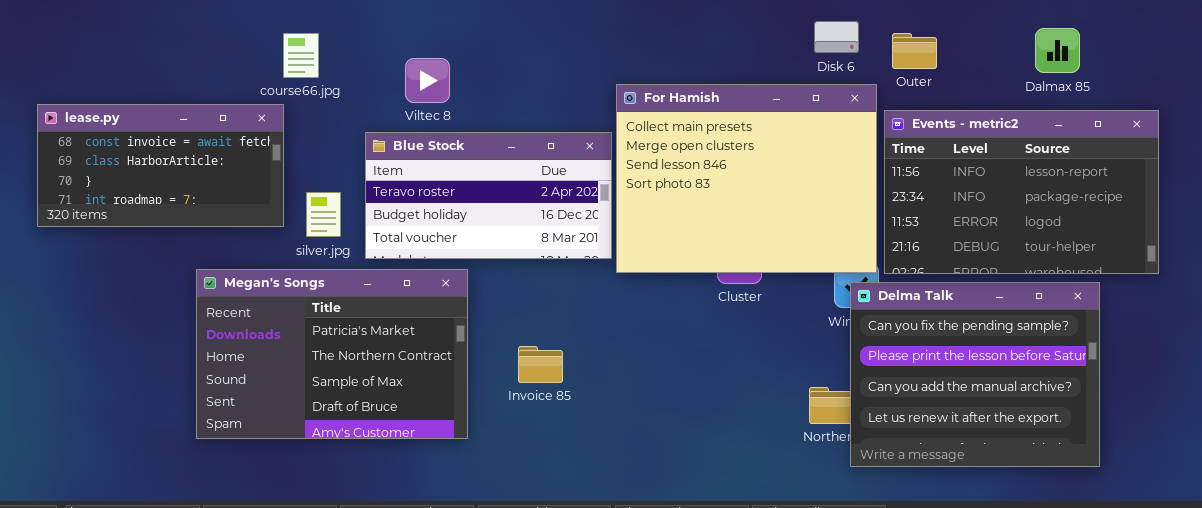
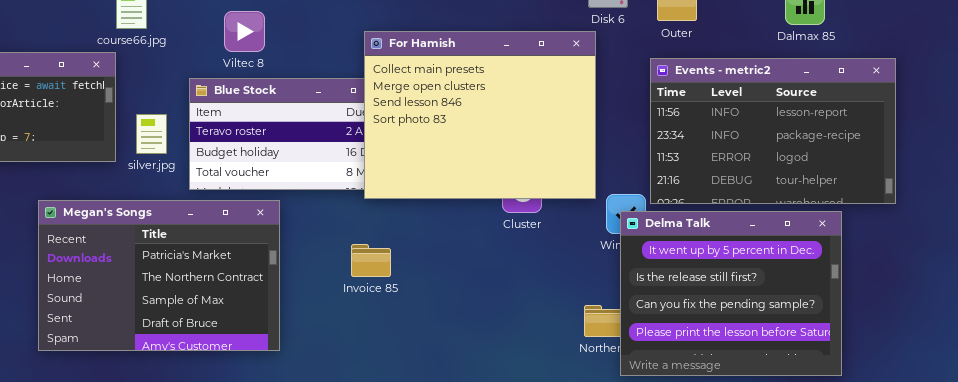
For Hamish: [616,84,877,273] -> [364,31,596,199], moved
silver.jpg: [306,192,341,237] -> [136,114,167,154], moved
Delma Talk: [850,282,1100,467] -> [620,211,842,376], scrolled up 2 rows
Invoice 85: [518,346,563,383] -> [351,244,391,277], moved

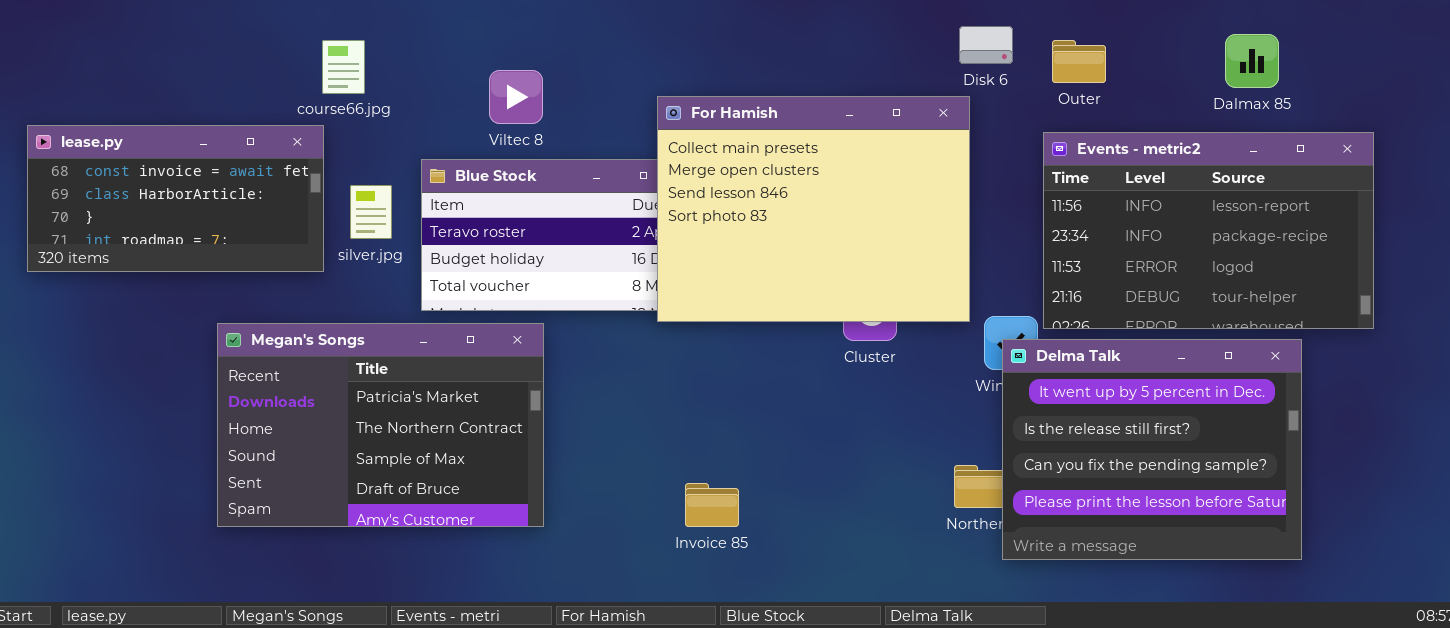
Viltec 8: [224,11,265,52] -> [489,70,543,124], moved
silver.jpg: [136,114,167,154] -> [350,185,392,239], moved
Invoice 85: [351,244,391,277] -> [685,483,739,527], moved

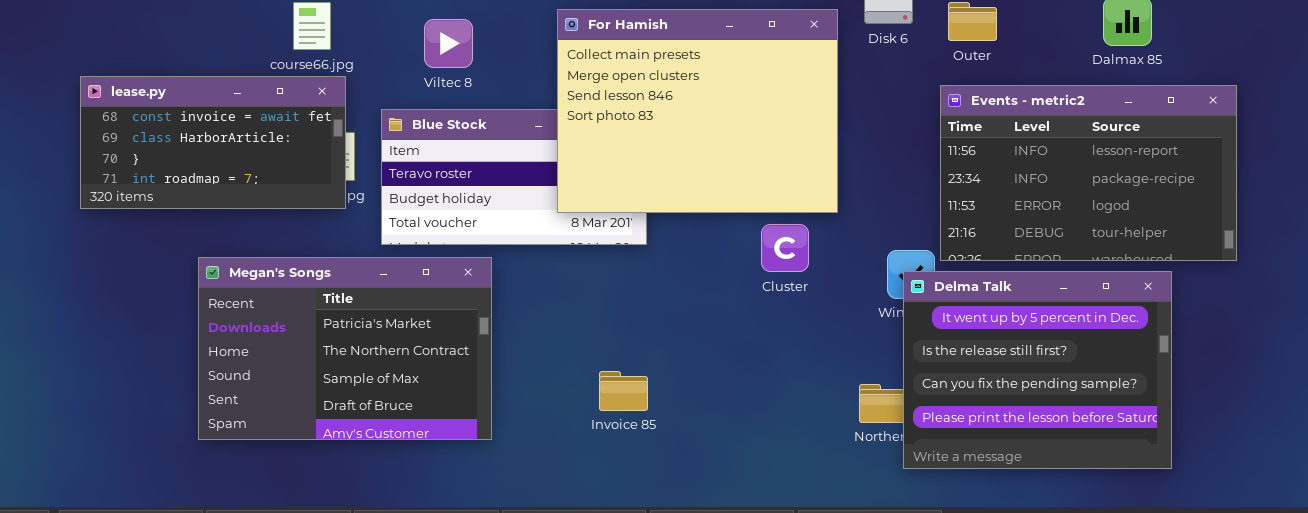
Viltec 8: [489,70,543,124] -> [424,19,473,68], moved
For Hamish: [657,96,970,322] -> [557,9,838,213], moved
lease.py: [27,125,324,272] -> [80,76,346,209], moved
Invoice 85: [685,483,739,527] -> [599,371,648,411], moved

